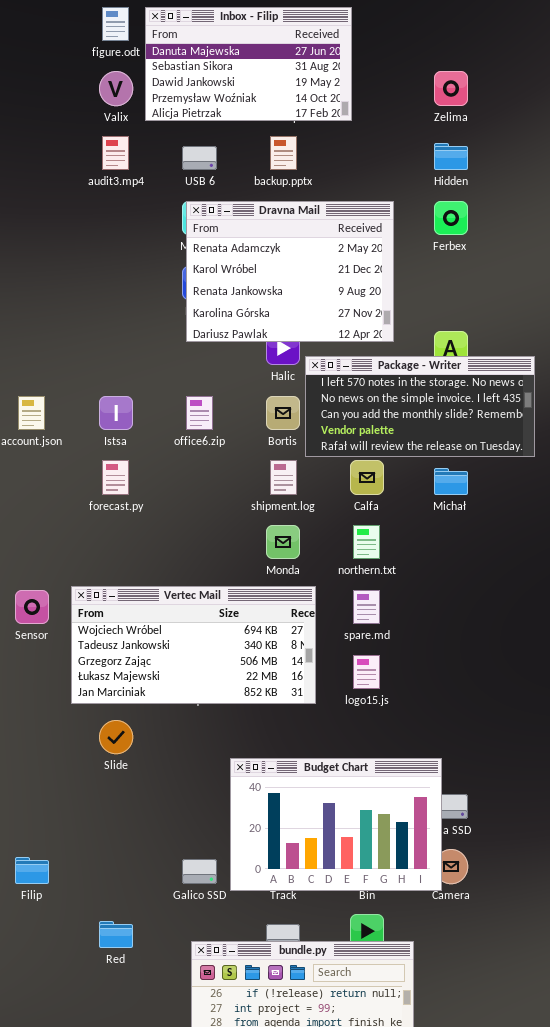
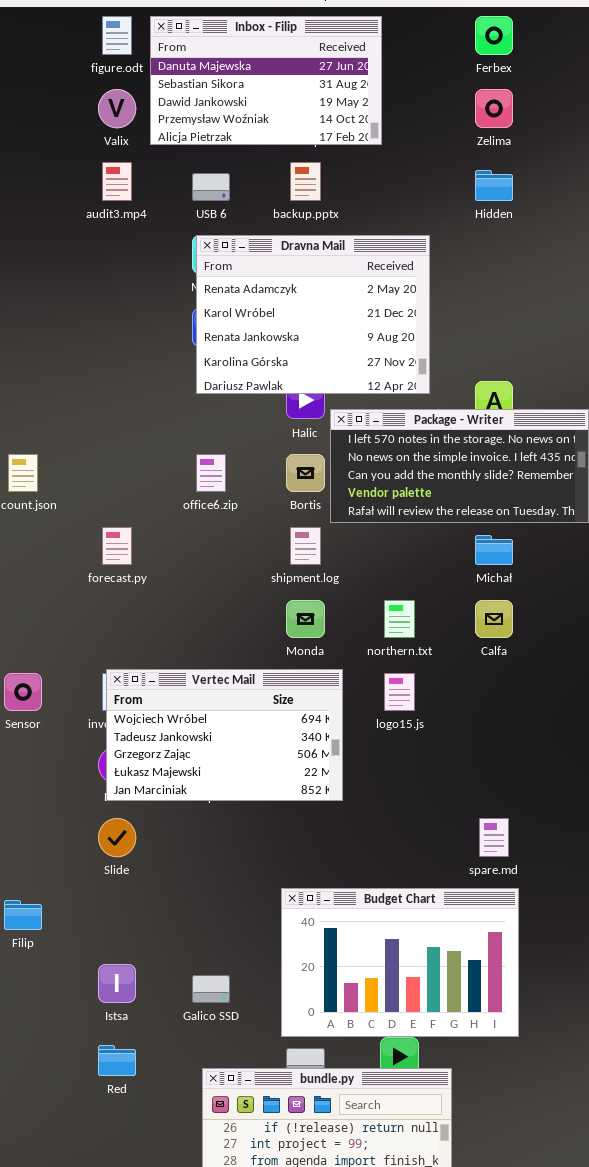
Ferbex: [434,201,468,235] -> [475,16,513,55], moved
Istsa: [99,396,133,430] -> [98,964,136,1003], moved
Calfa: [350,460,384,495] -> [475,600,513,638], moved
Vertec Mail: [71,586,316,704] -> [106,669,343,801], resized
spare.md: [353,590,380,624] -> [479,818,509,857], moved
logo15.js: [353,655,380,689] -> [384,673,415,711], moved
Budget Chart: [230,758,442,891] -> [281,888,519,1037], moved
Filip: [15,857,49,884] -> [4,900,42,930], moved

